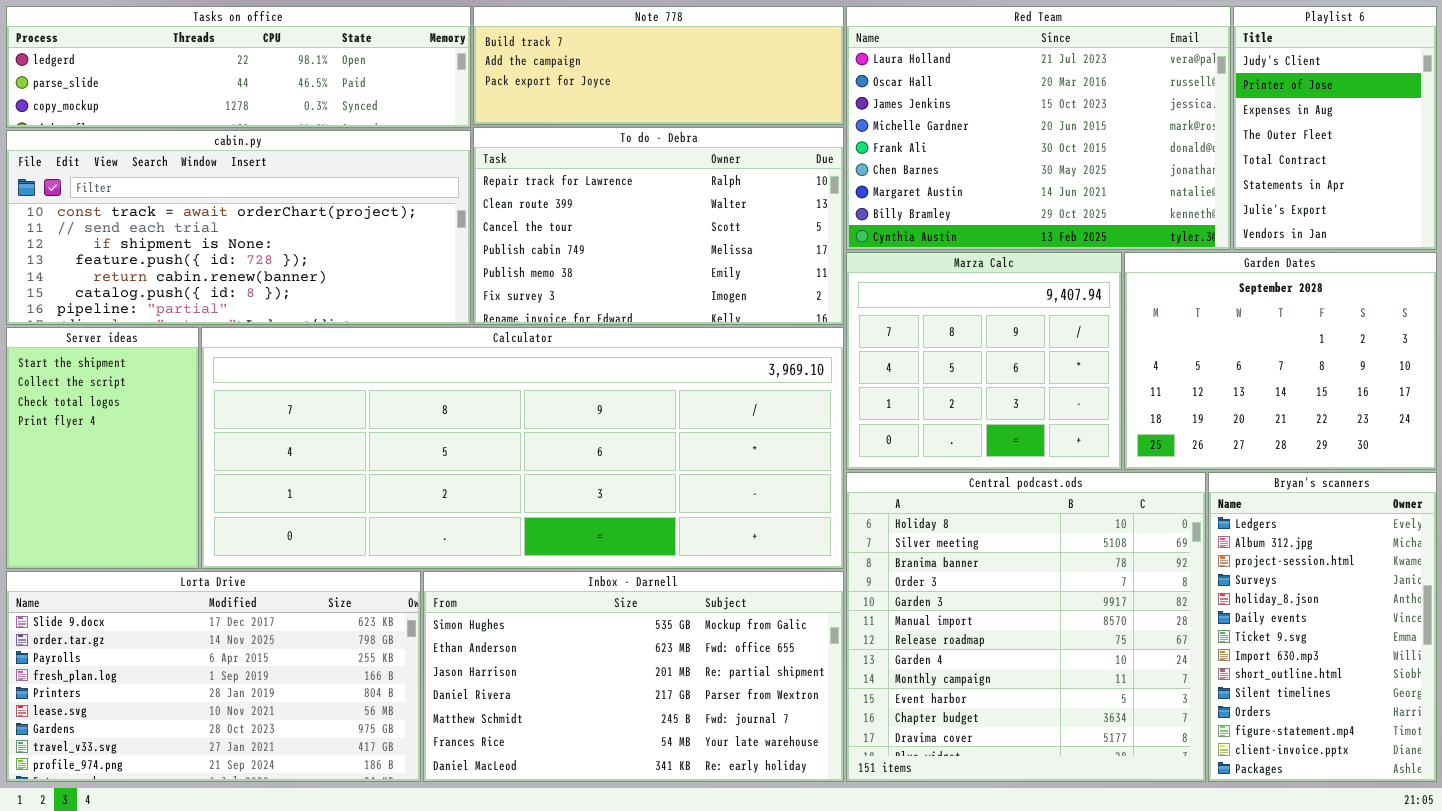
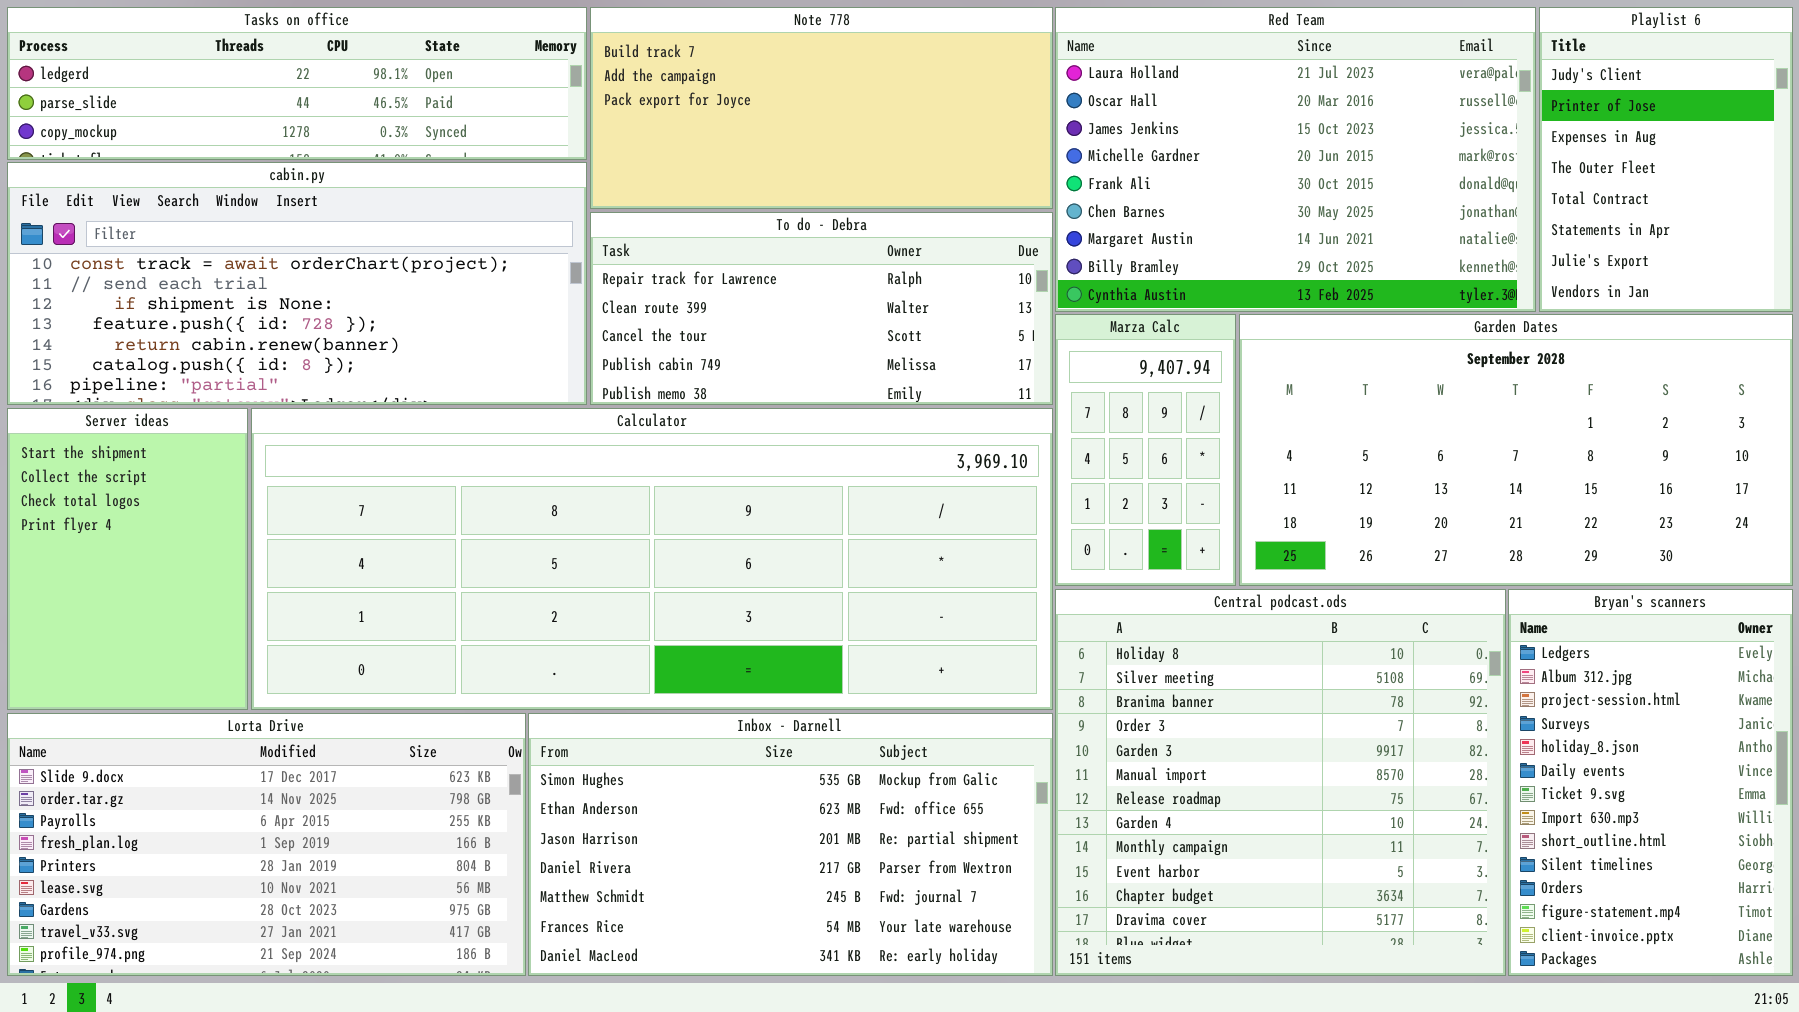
Note 778: [473,6,844,125] -> [590,7,1053,209], resized
To do - Debra: [473,127,844,325] -> [590,212,1053,405], resized
Marza Calc: [846,252,1122,470] -> [1055,314,1236,586], resized
Garden Dates: [1124,252,1437,470] -> [1239,314,1793,586], resized

